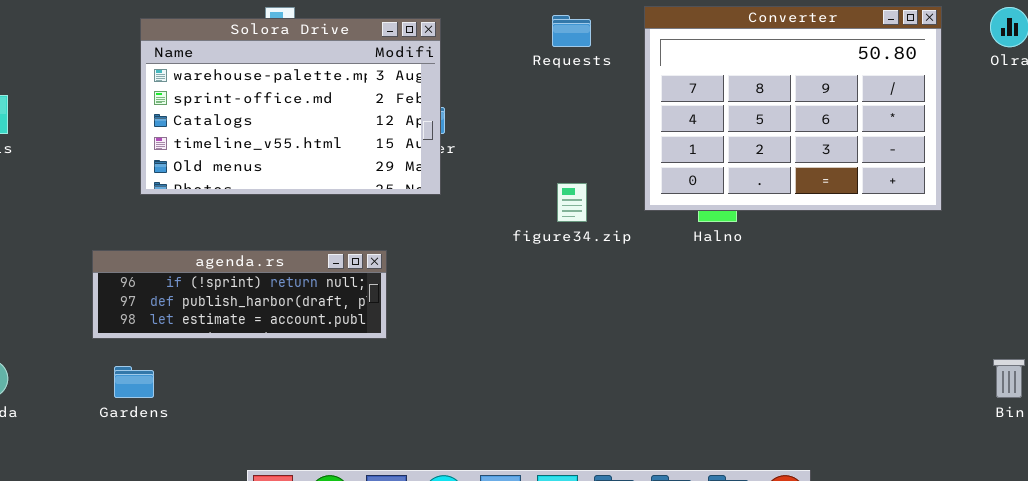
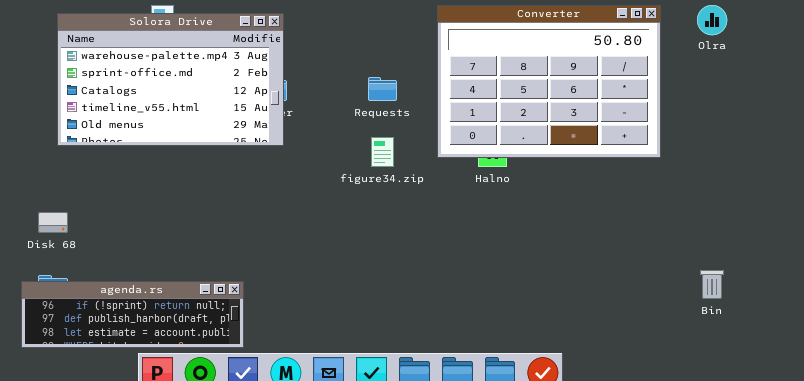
Requests: [552,15,591,47] -> [368,77,397,101], moved
agenda.rs: [92,250,387,339] -> [21,281,244,348], moved

